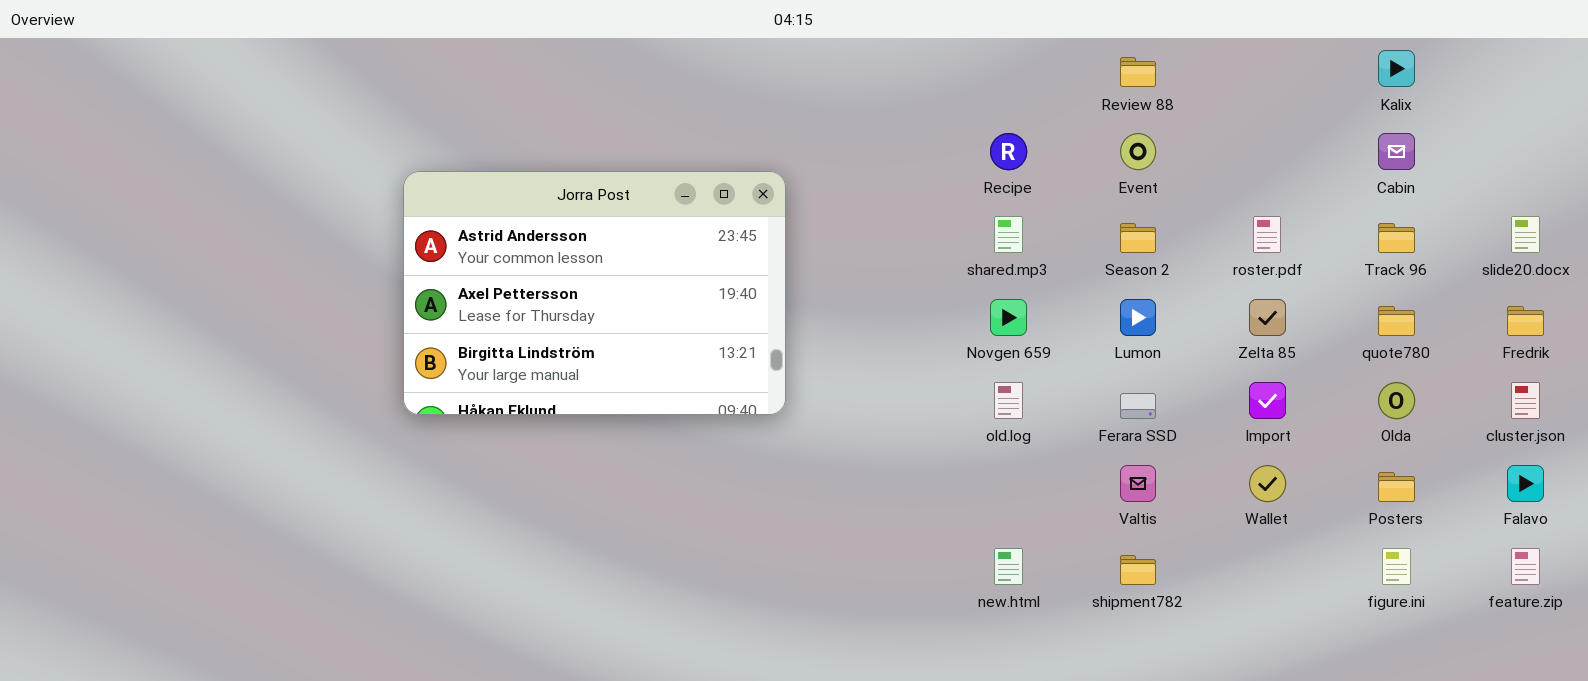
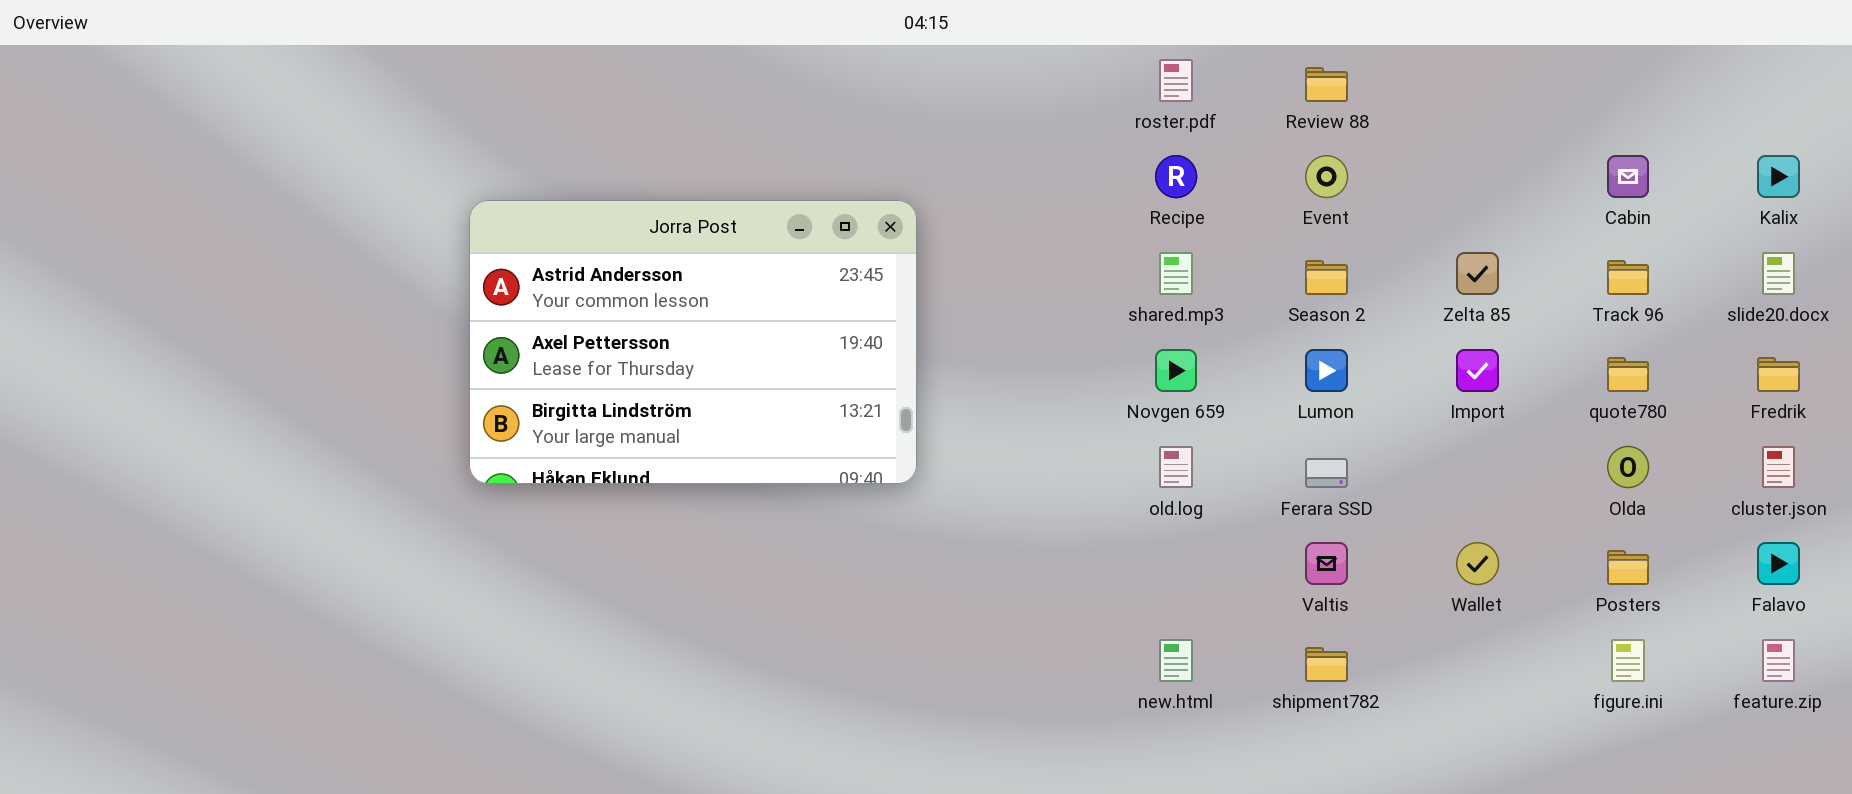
Kalix: [1378,50,1415,87] -> [1757,155,1800,198], moved
roster.pdf: [1253,216,1281,253] -> [1159,59,1193,102], moved
Zelta 85: [1249,299,1286,336] -> [1456,252,1499,295], moved
Import: [1249,382,1286,419] -> [1456,349,1499,392], moved

